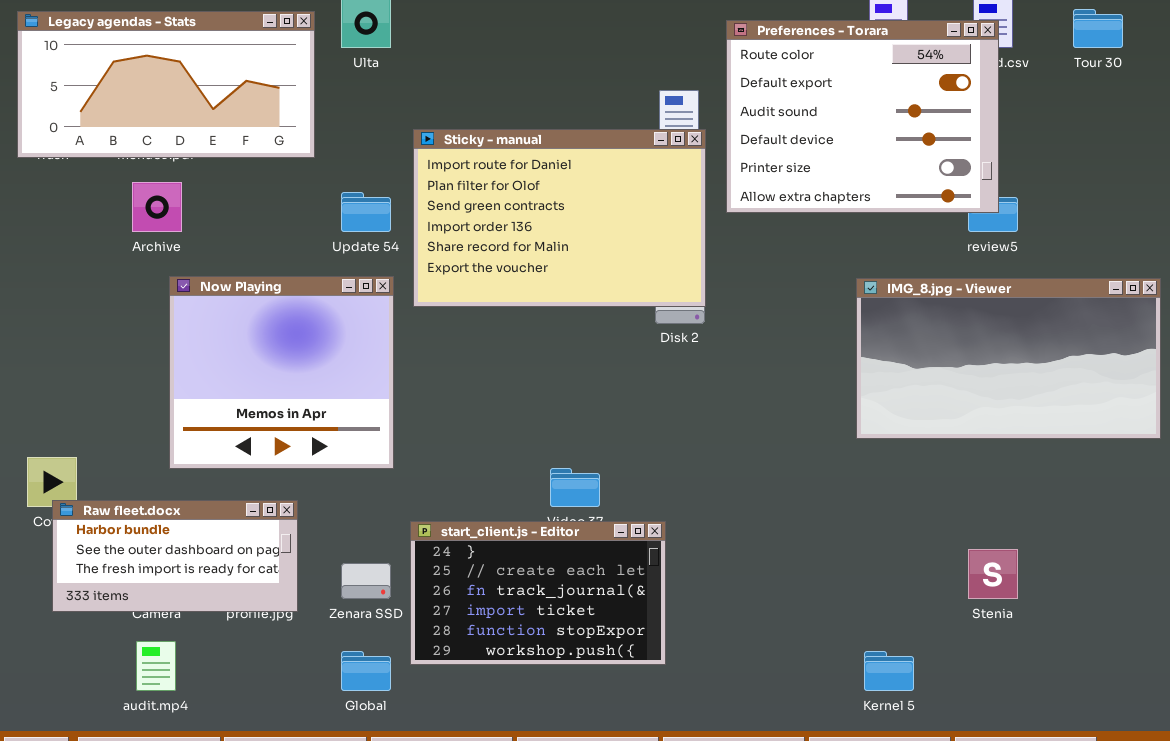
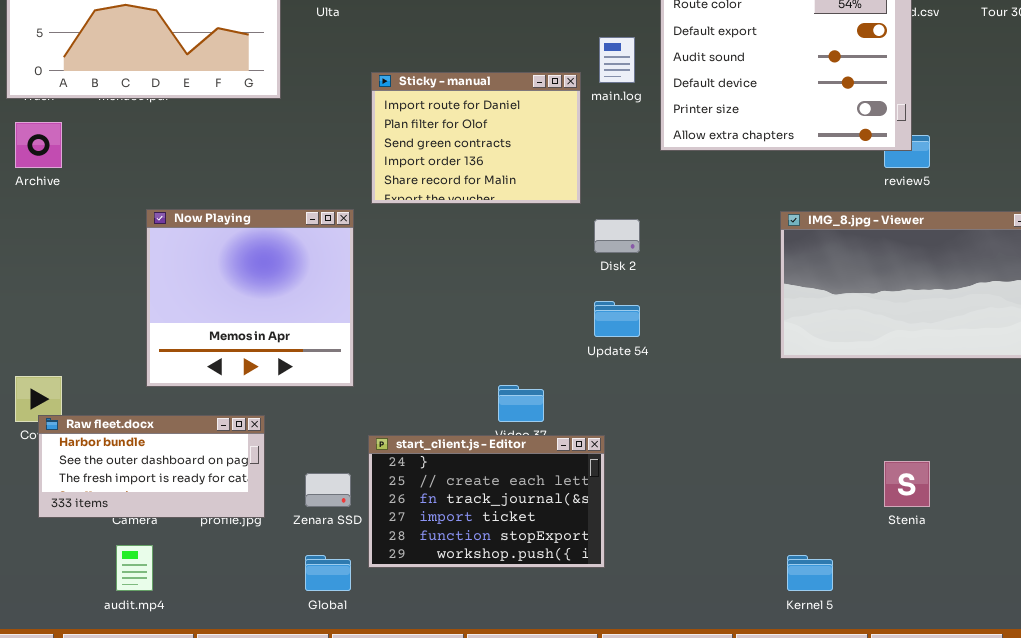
Sticky - manual: [413,129,706,307] -> [371,72,581,204], resized
Archive: [132,182,182,232] -> [15,122,62,168], moved
Update 54: [341,192,391,232] -> [594,301,640,337], moved

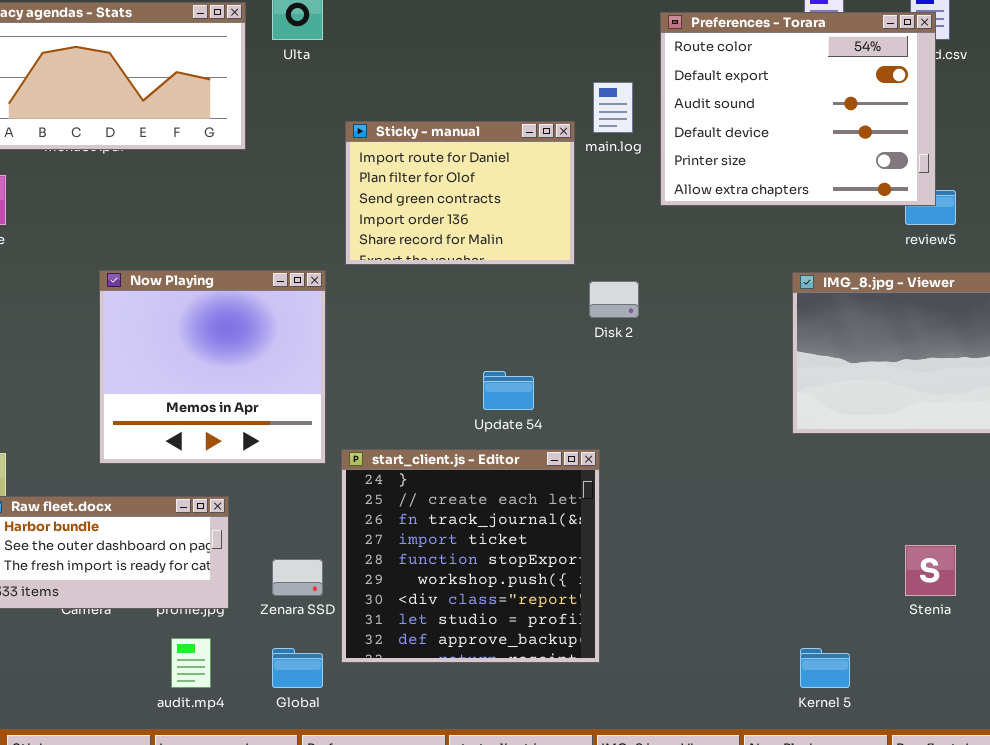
Update 54: [594,301,640,337] -> [483,371,534,410], moved
start_client.js - Editor: [368,435,605,568] -> [341,449,600,663], resized
audit.mp4: [116,545,153,591] -> [171,638,211,688], moved

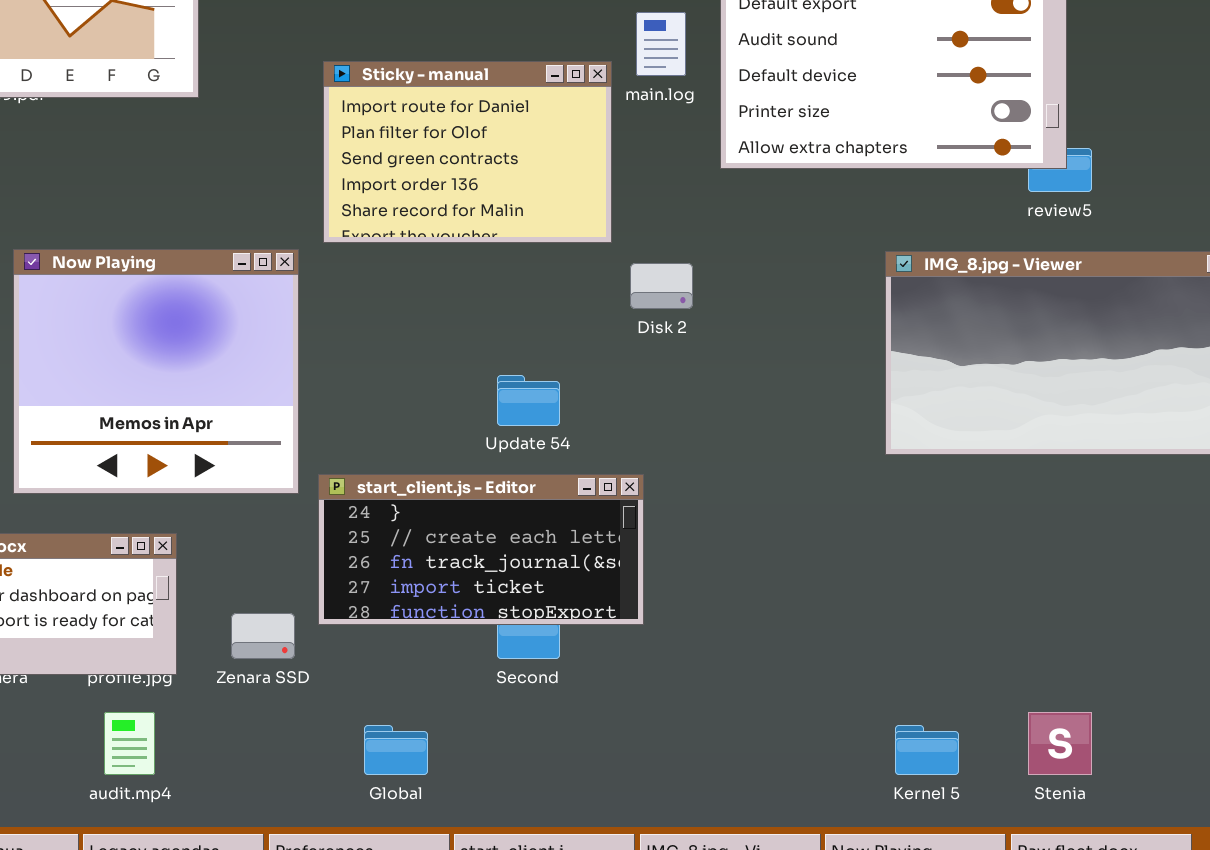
start_client.js - Editor: [341,449,600,663] -> [318,474,644,625], resized
Stenia: [905,545,956,596] -> [1028,712,1092,775], moved
Global: [272,648,323,688] -> [364,725,428,775], moved

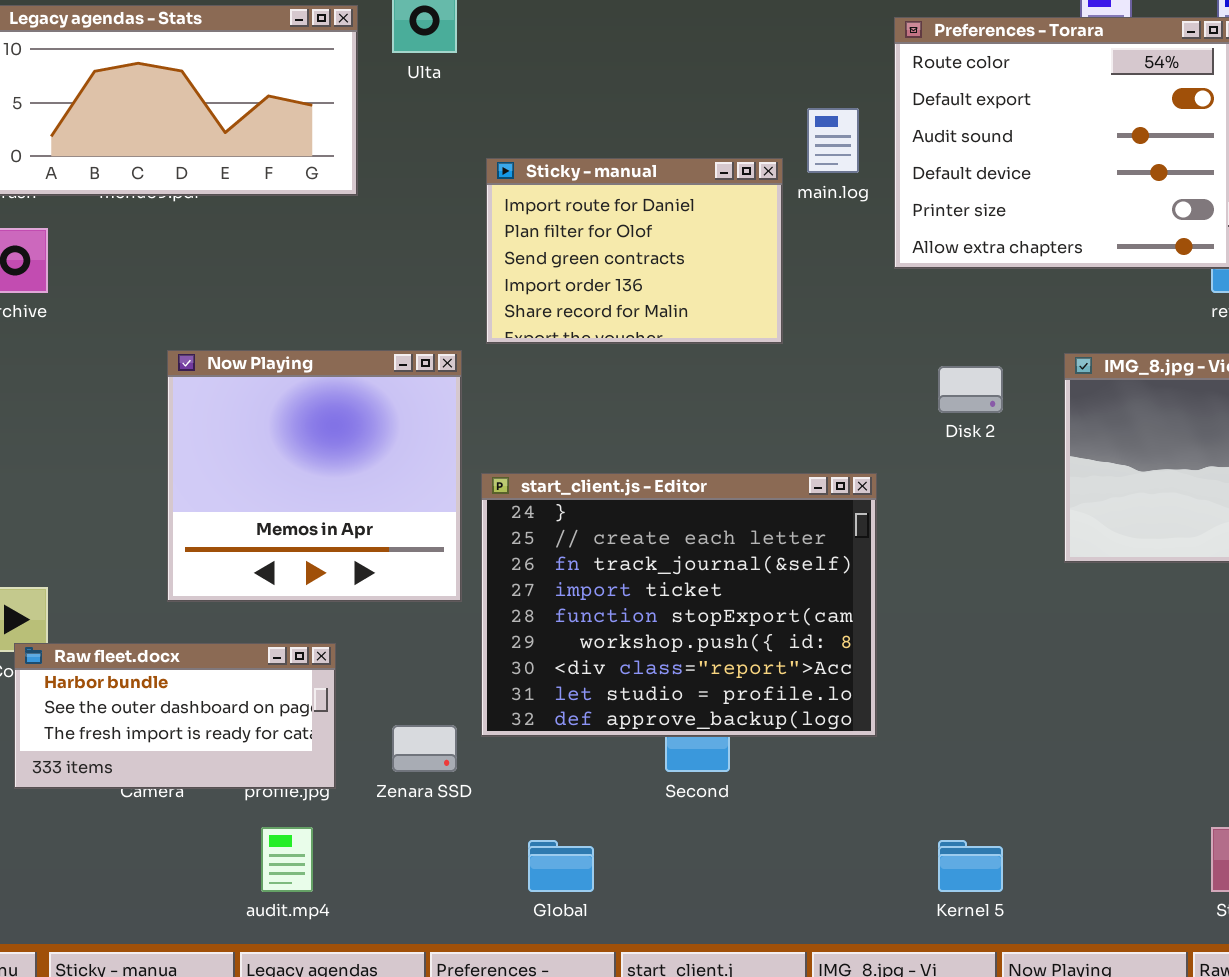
Disk 2: [630,263,693,309] -> [938,366,1003,413], moved
start_client.js - Editor: [318,474,644,625] -> [481,473,877,737], resized
Kernel 5: [895,725,959,775] -> [938,840,1003,892], moved

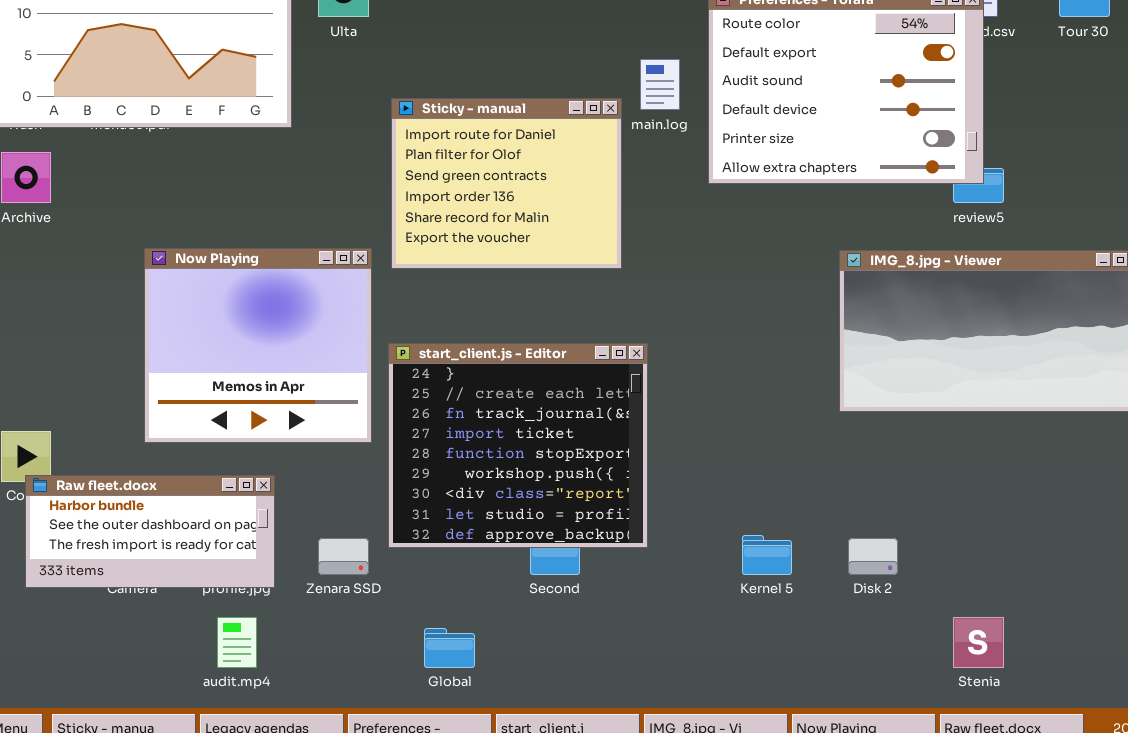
Sticky - manual: [486,158,783,344] -> [391,98,622,269], resized
Disk 2: [938,366,1003,413] -> [848,538,898,575], moved
start_client.js - Editor: [481,473,877,737] -> [388,343,648,548], resized
Kernel 5: [938,840,1003,892] -> [742,535,792,575], moved

